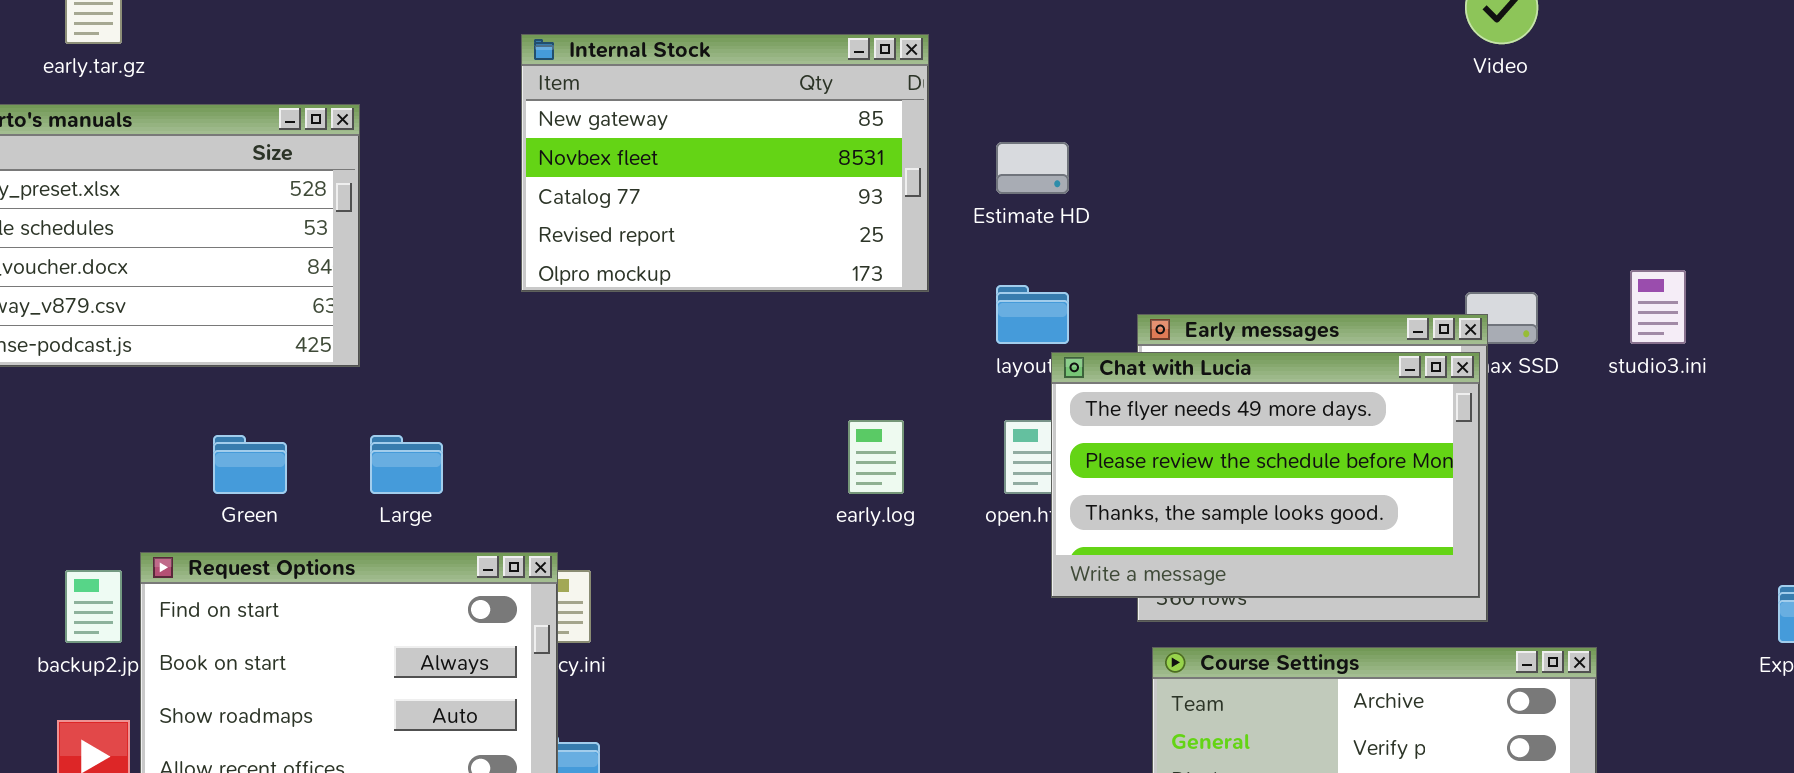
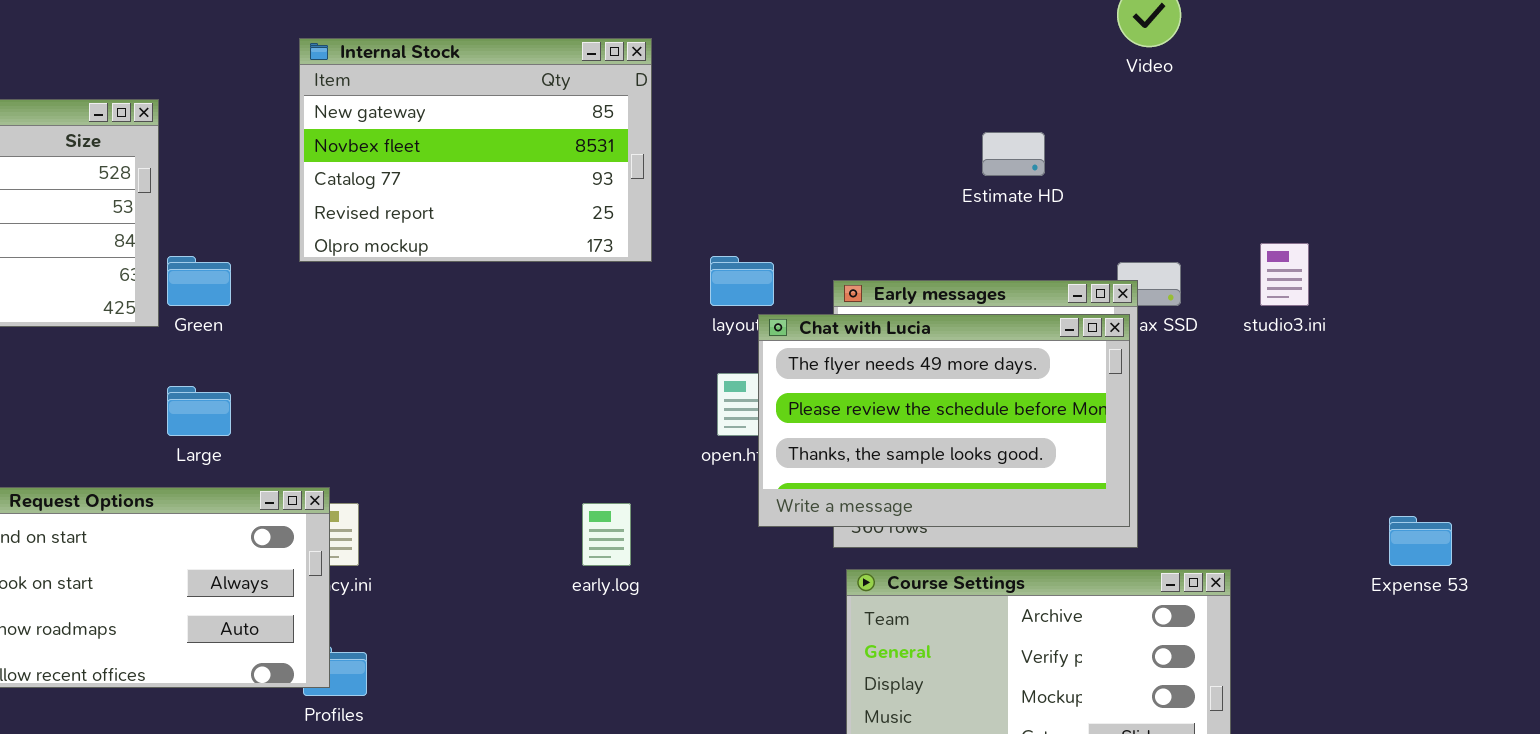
Estimate HD: [996,142,1069,194] -> [982,132,1045,176], moved
early.log: [848,420,904,494] -> [582,503,631,566], moved
Green: [213,435,287,494] -> [167,256,231,306], moved

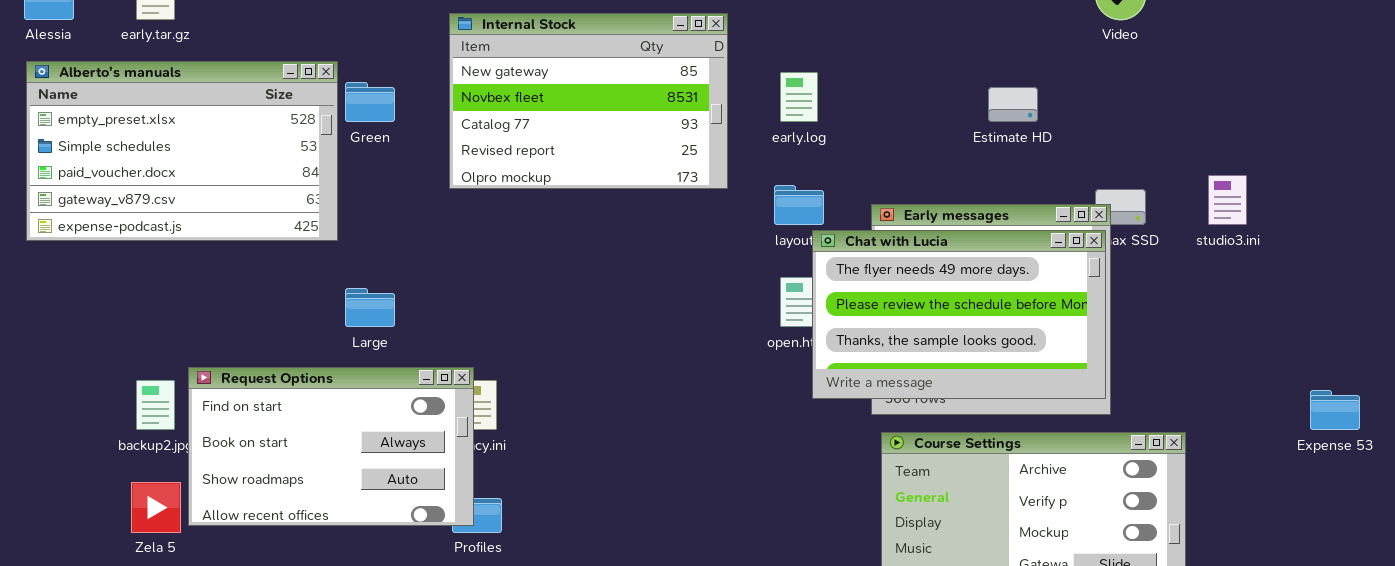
Green: [167,256,231,306] -> [345,82,395,122], moved
early.log: [582,503,631,566] -> [780,72,818,122], moved

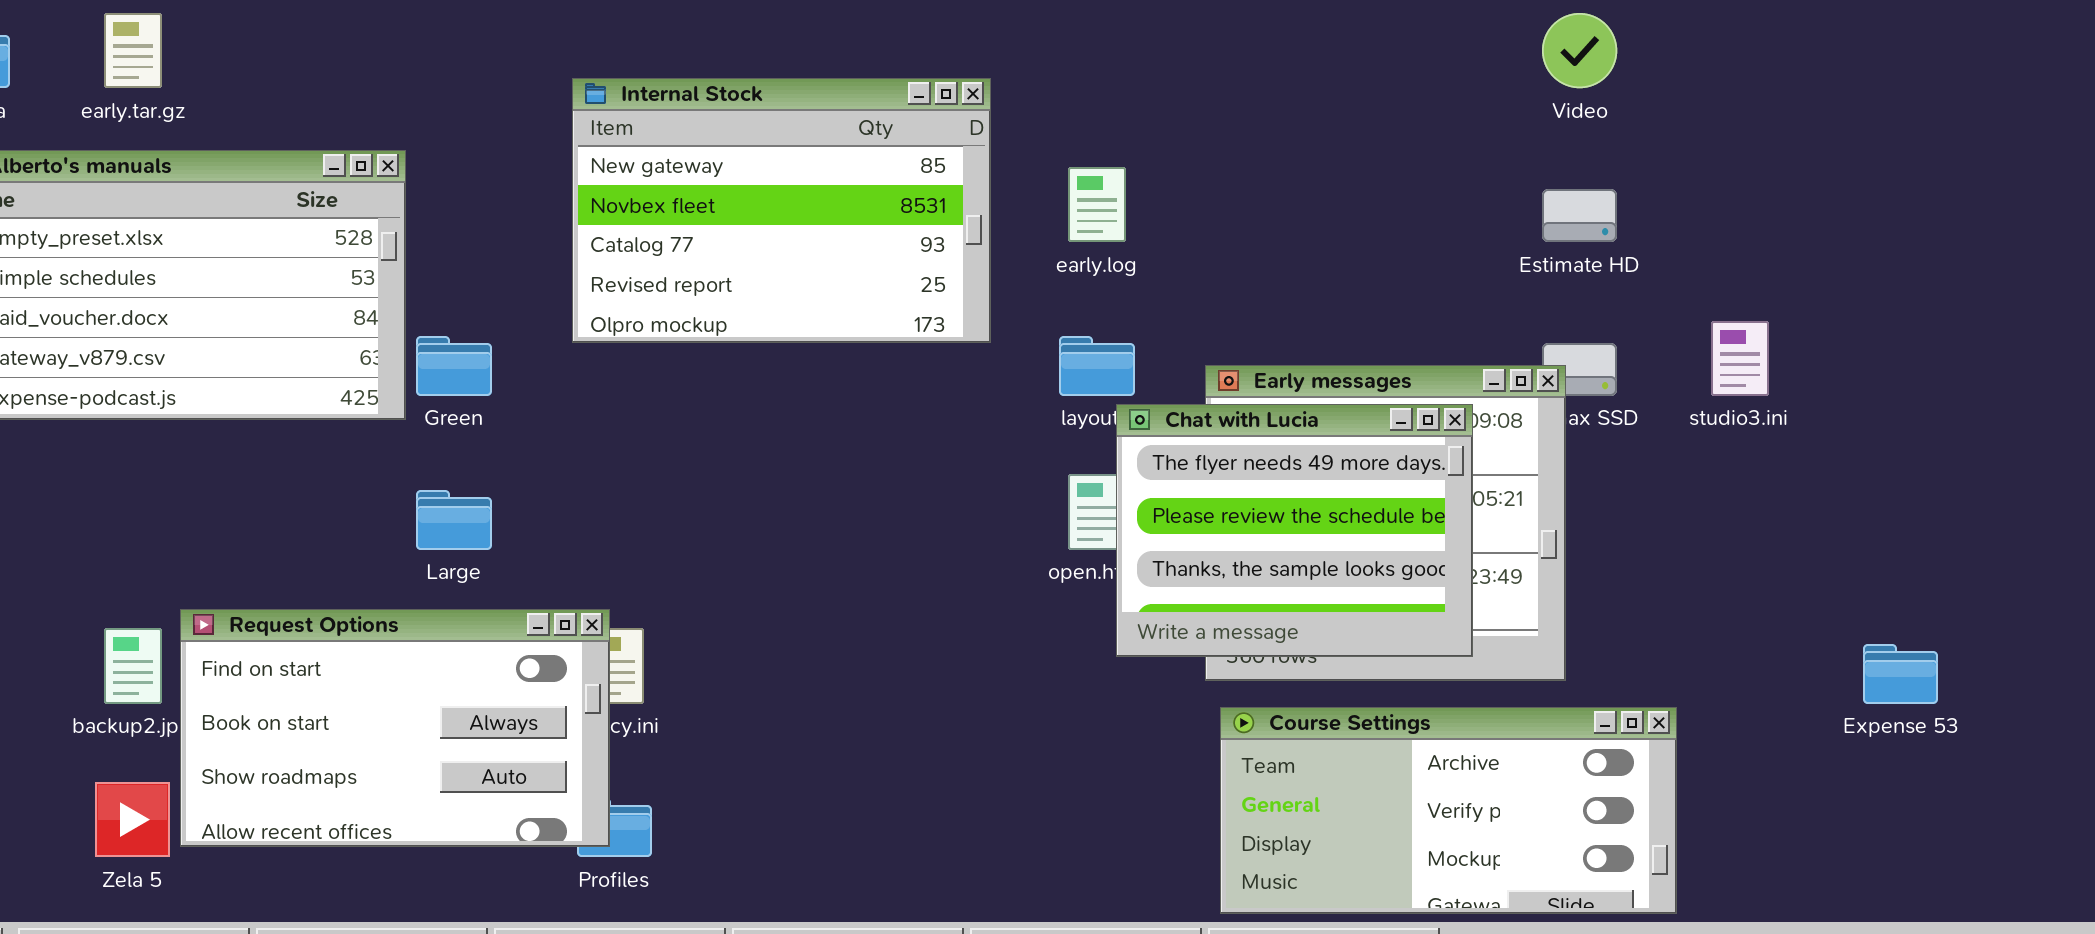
Green: [345,82,395,122] -> [416,336,492,396], moved
Estimate HD: [988,87,1038,122] -> [1542,189,1617,242], moved
Chat with Lucia: [812,230,1106,399] -> [1116,404,1473,657], resized

